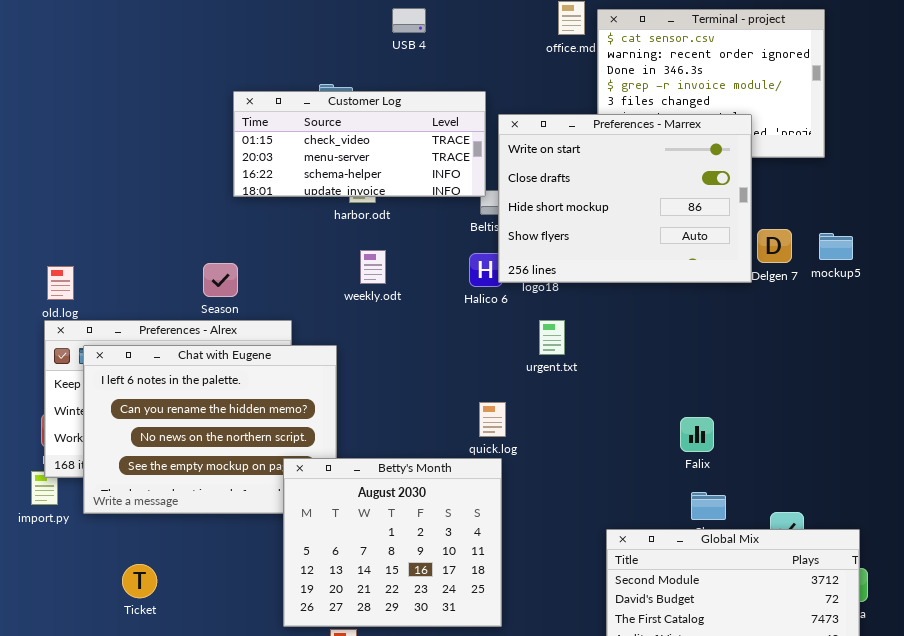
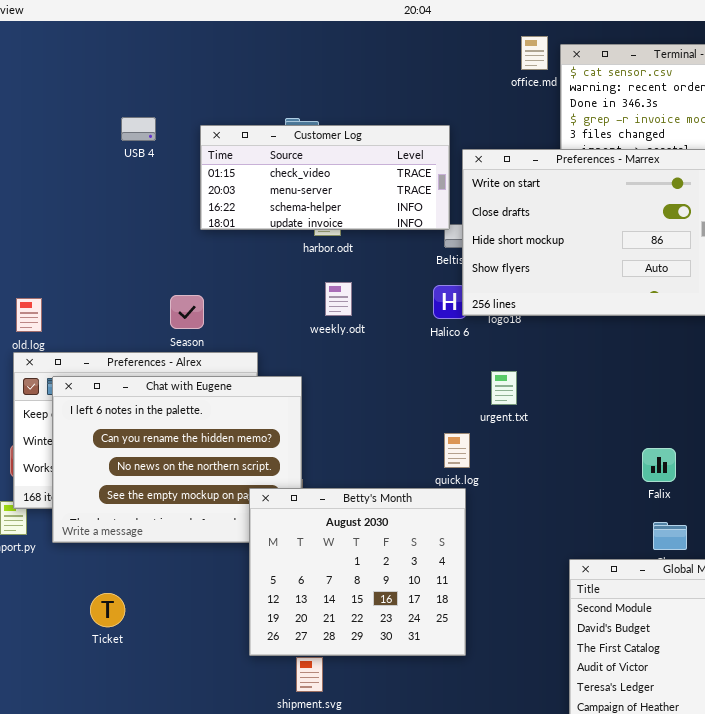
USB 4: [392,8,426,33] -> [121,117,156,141], moved
urgent.txt: [539,320,565,355] -> [491,371,517,405], moved

